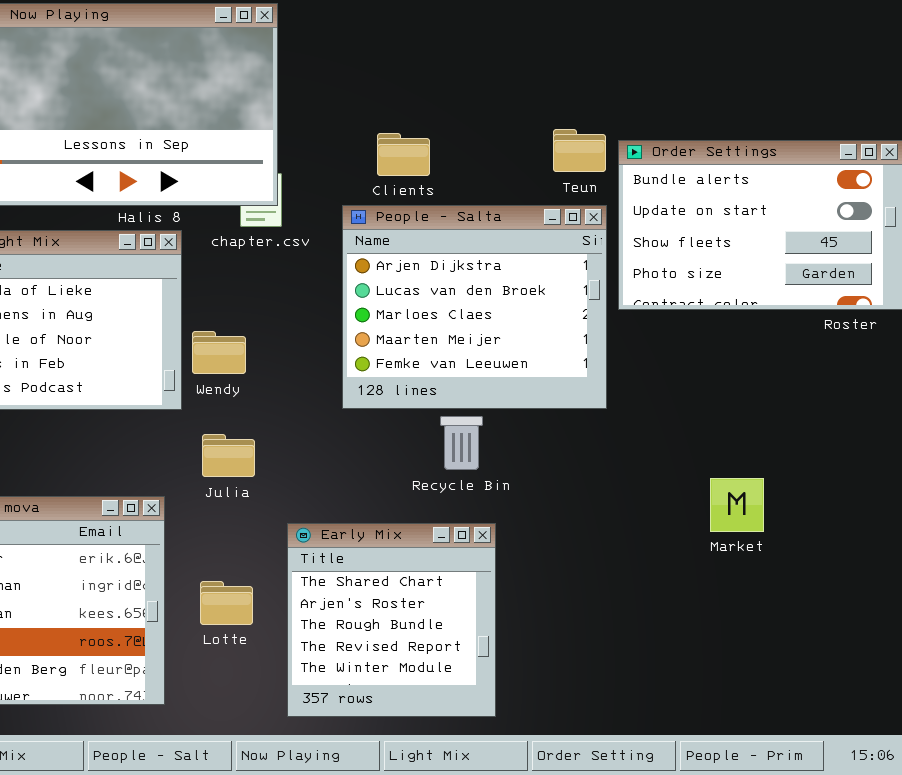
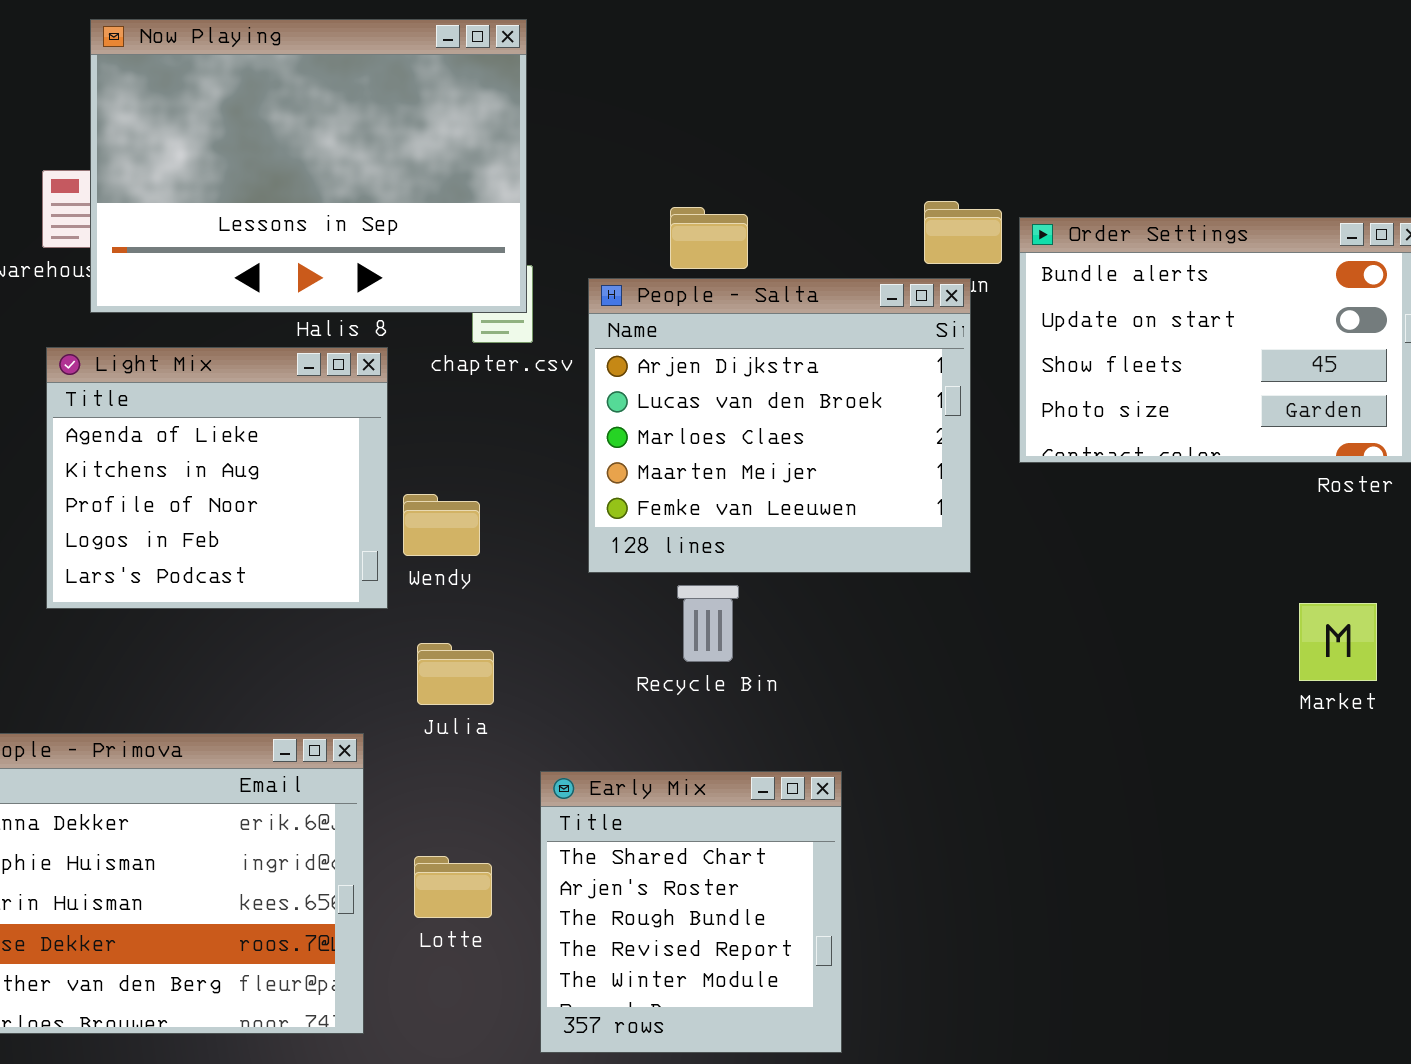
People - Salta: [342,205,607,409] -> [588,278,971,573], moved
Recycle Bin: [440,416,483,470] -> [677,585,739,662], moved
Market: [710,478,764,532] -> [1299,603,1377,681], moved

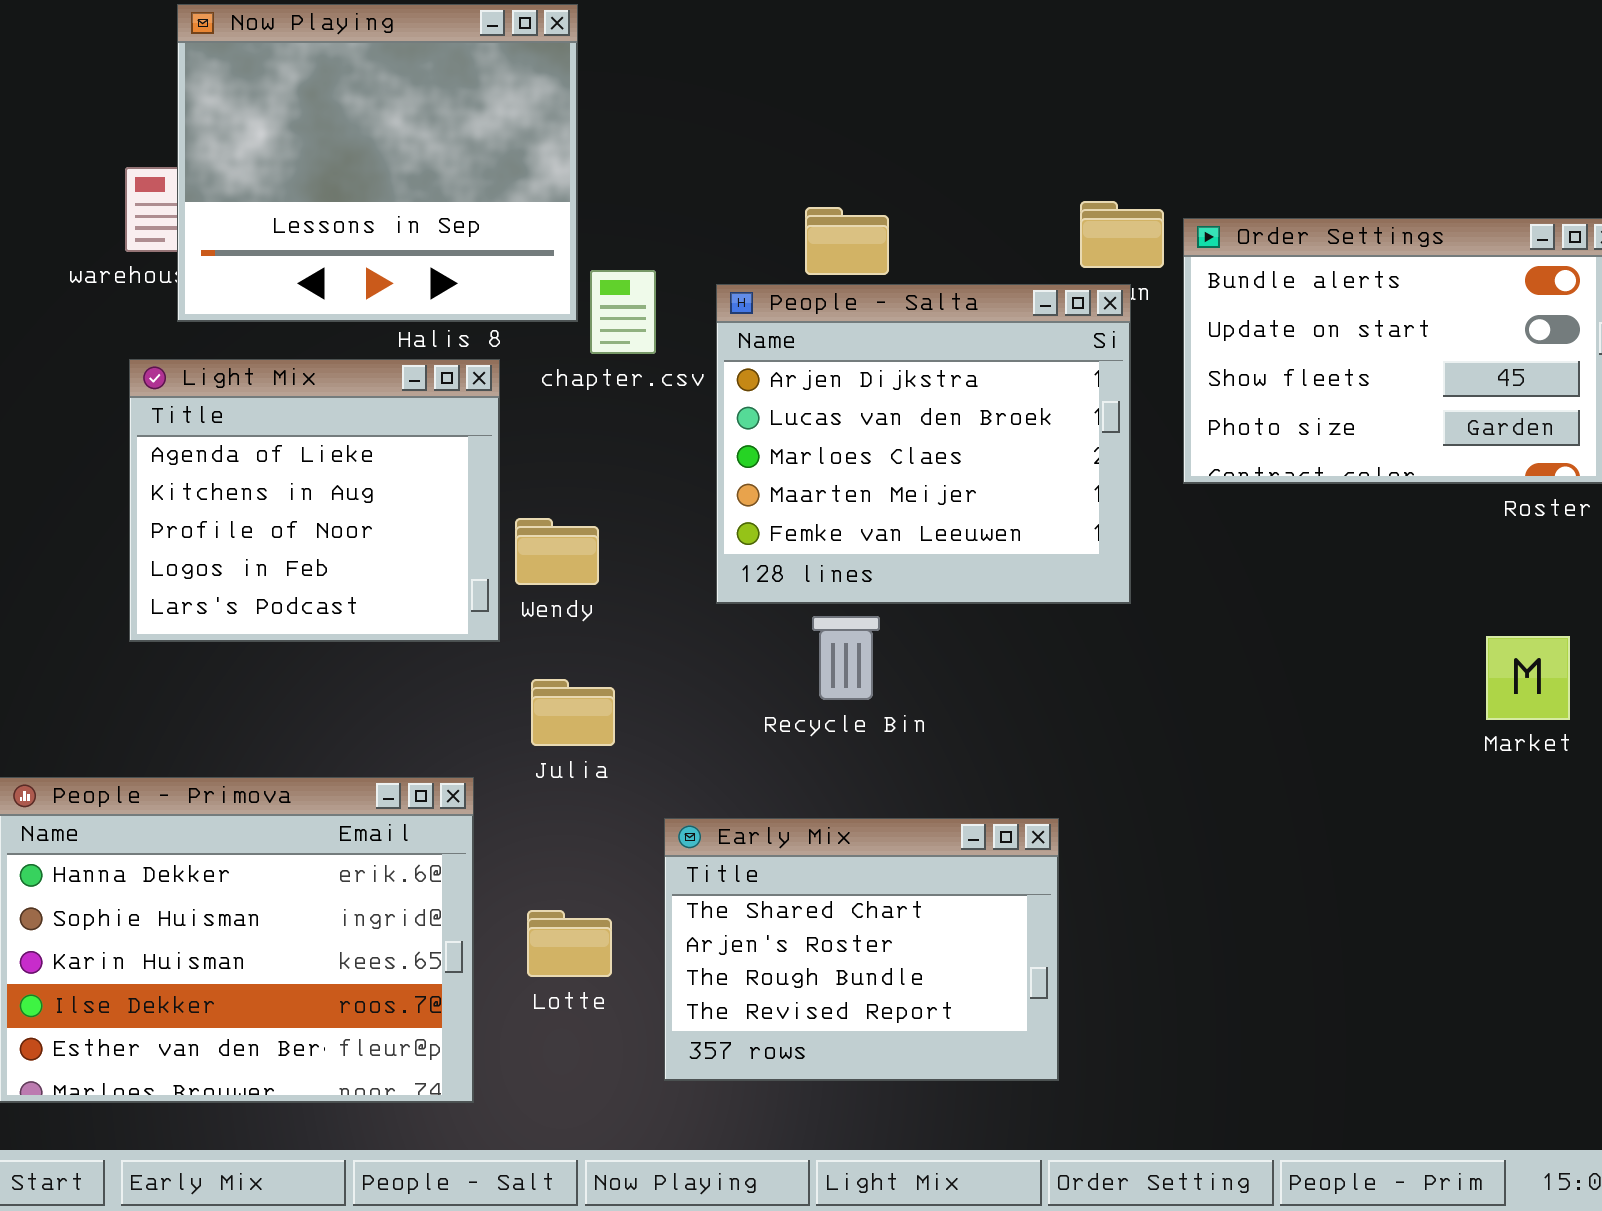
Now Playing: [90,19,527,313] -> [177,4,578,322], resized
Early Mix: [540,771,842,1053] -> [664,818,1059,1081], resized

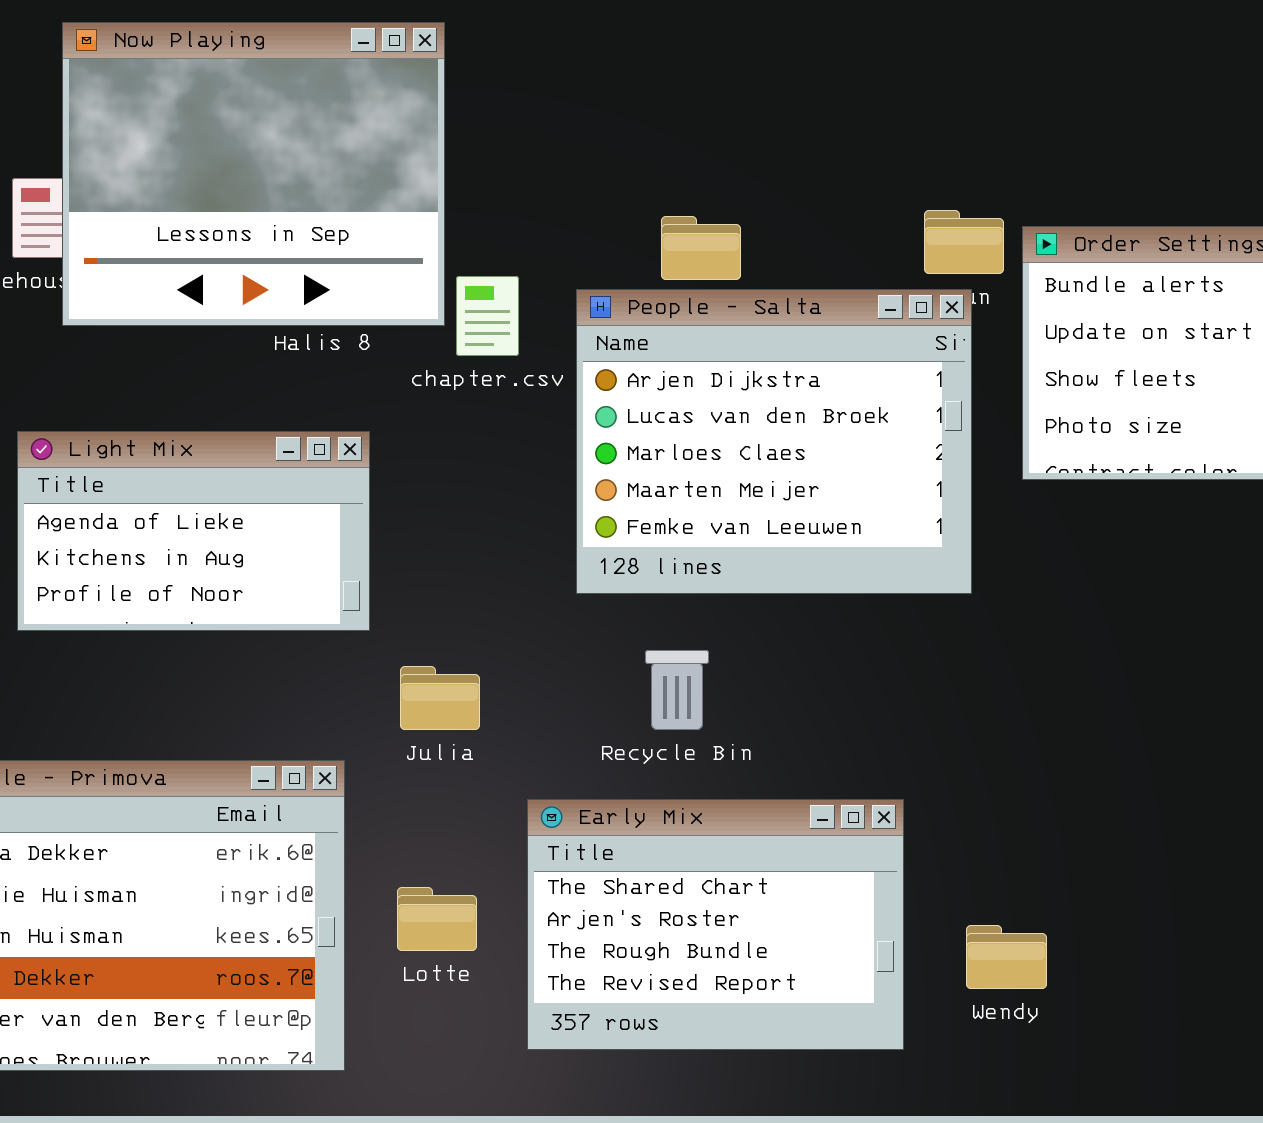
Light Mix: [129,359,500,642] -> [17,431,370,631], resized
Wendy: [515,518,599,585] -> [966,925,1047,989], moved
Recycle Bin: [812,616,880,700] -> [645,650,709,730], moved

